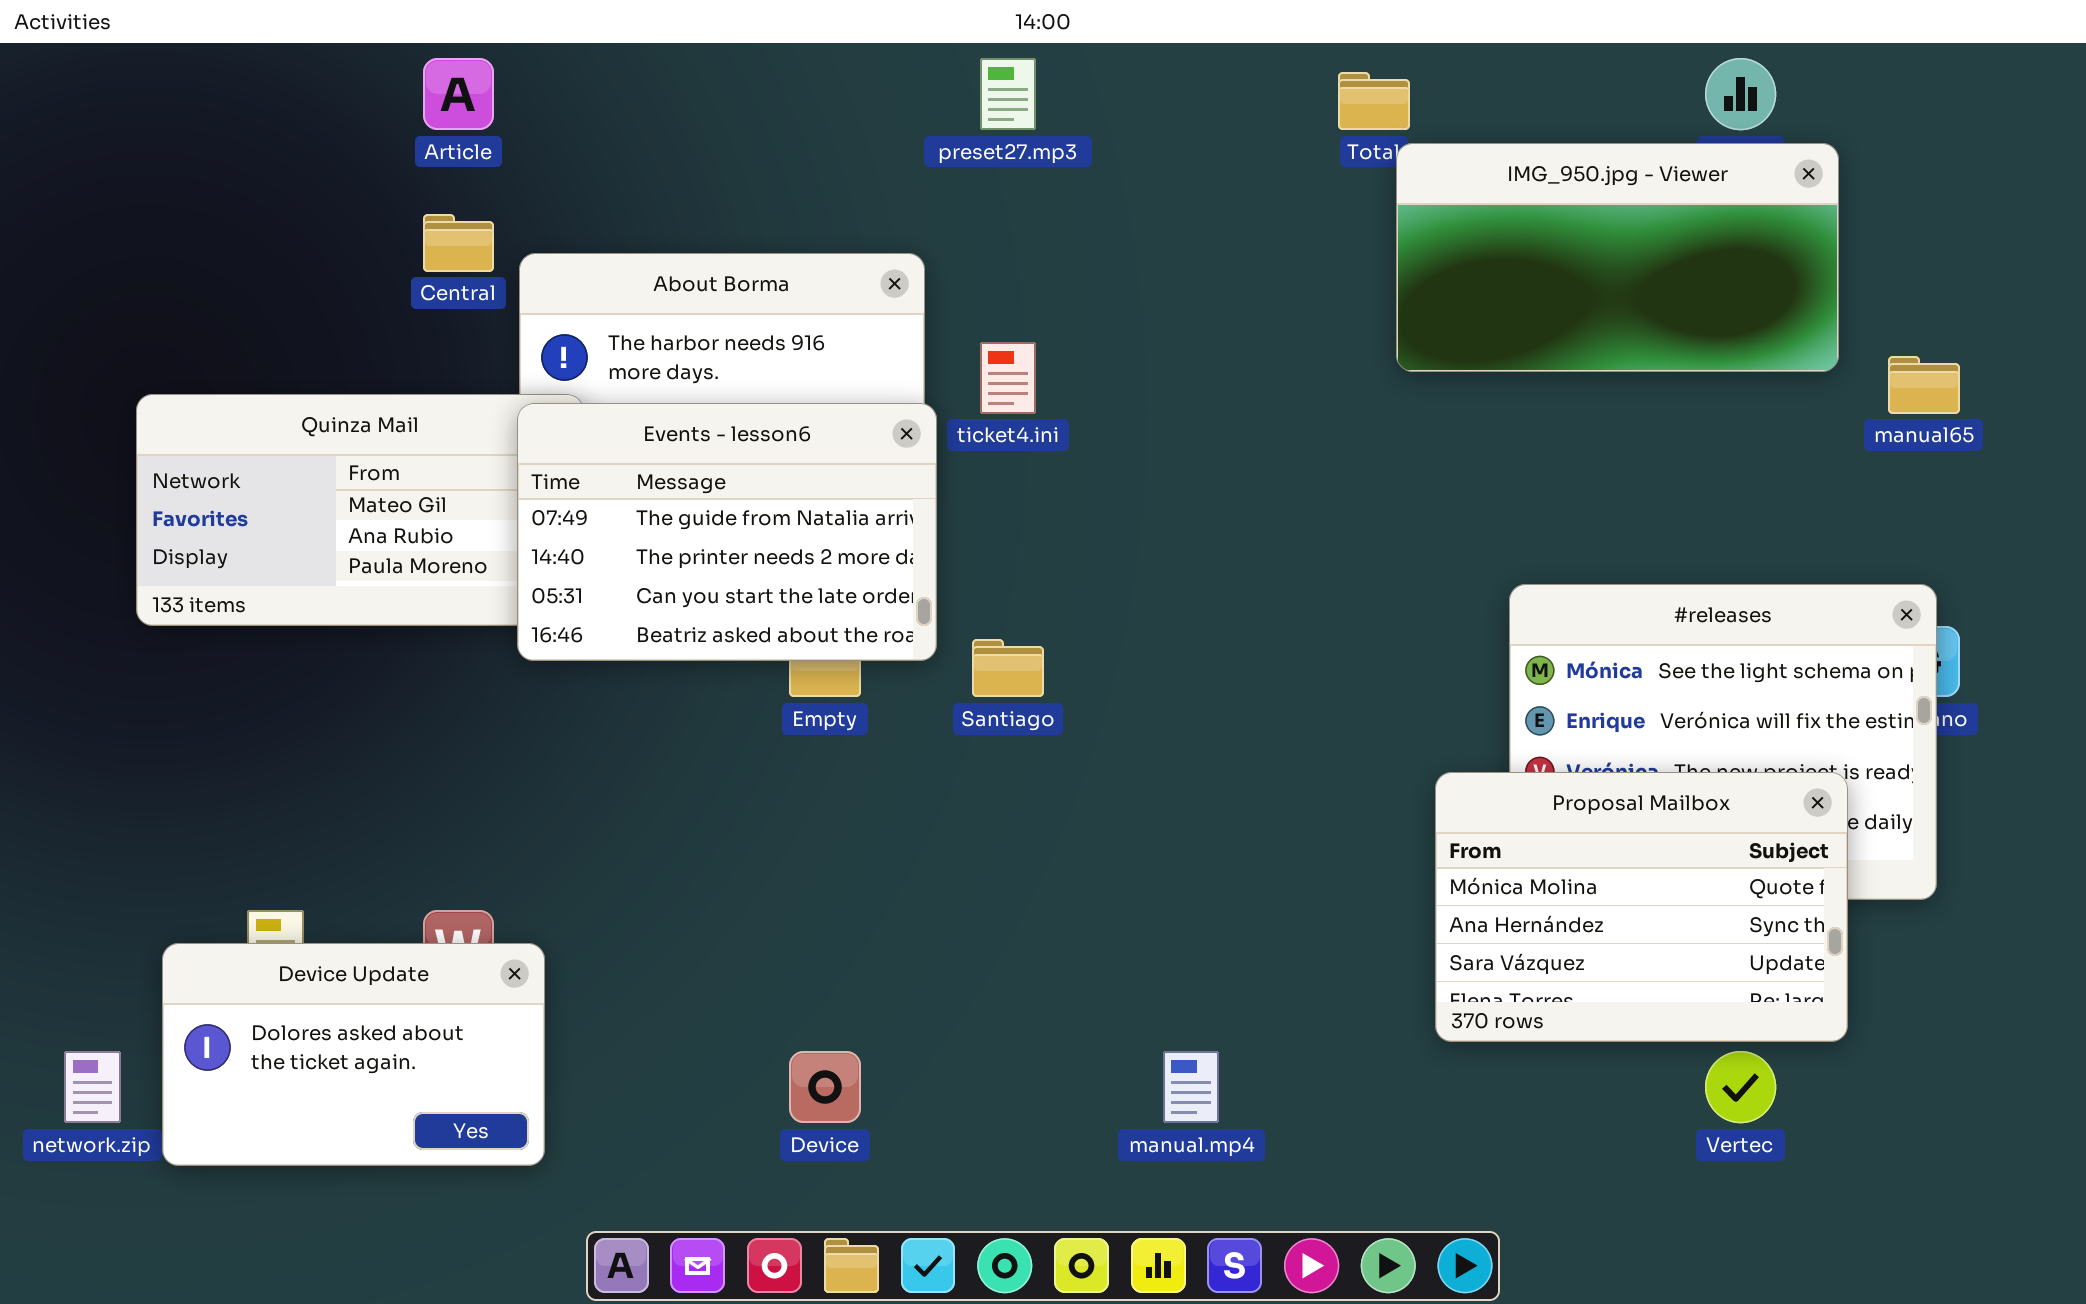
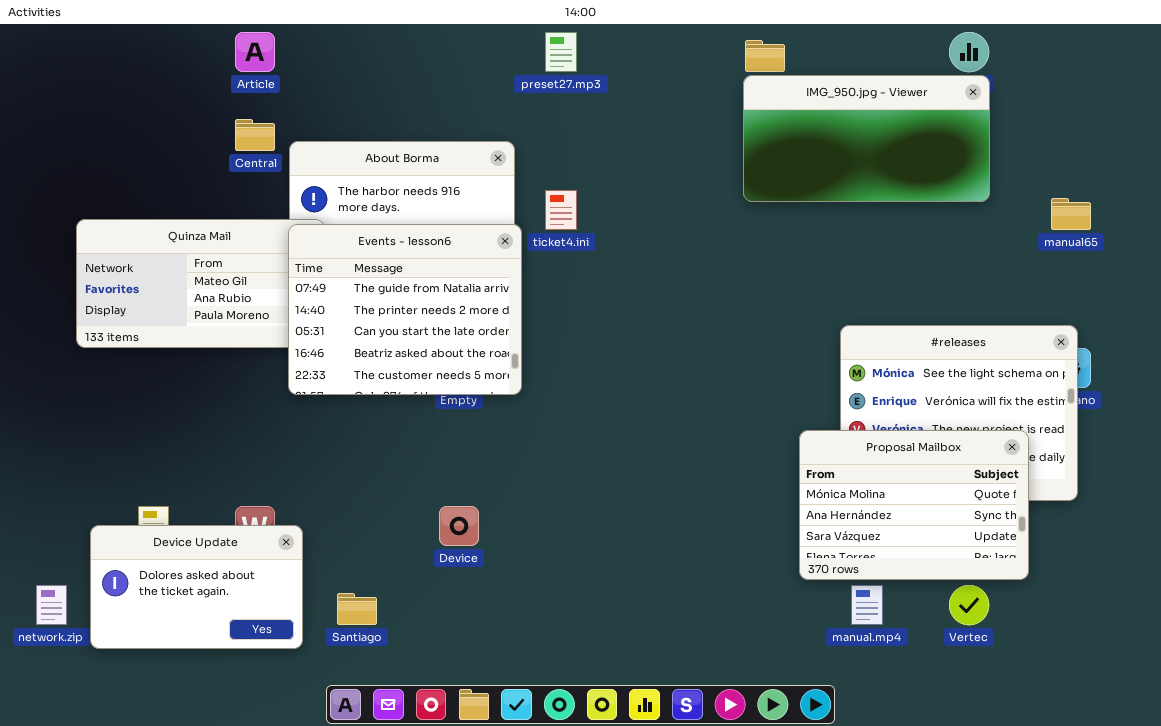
IMG_950.jpg - Viewer: [1396,143,1839,372] -> [743,75,990,202], moved
Events - lesson6: [517,403,937,661] -> [288,224,522,395], resized
Santiago: [972,639,1044,697] -> [337,593,377,625], moved
Device: [789,1051,861,1123] -> [439,506,479,546], moved
manual.mp4: [1163,1051,1219,1123] -> [851,585,883,625], moved

